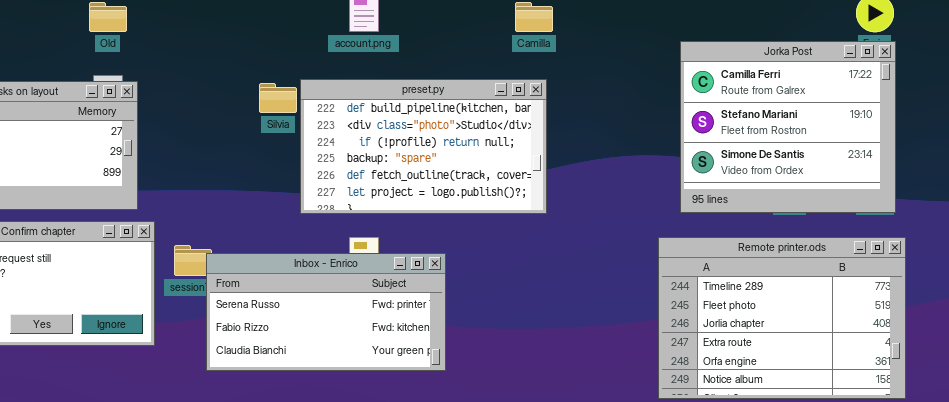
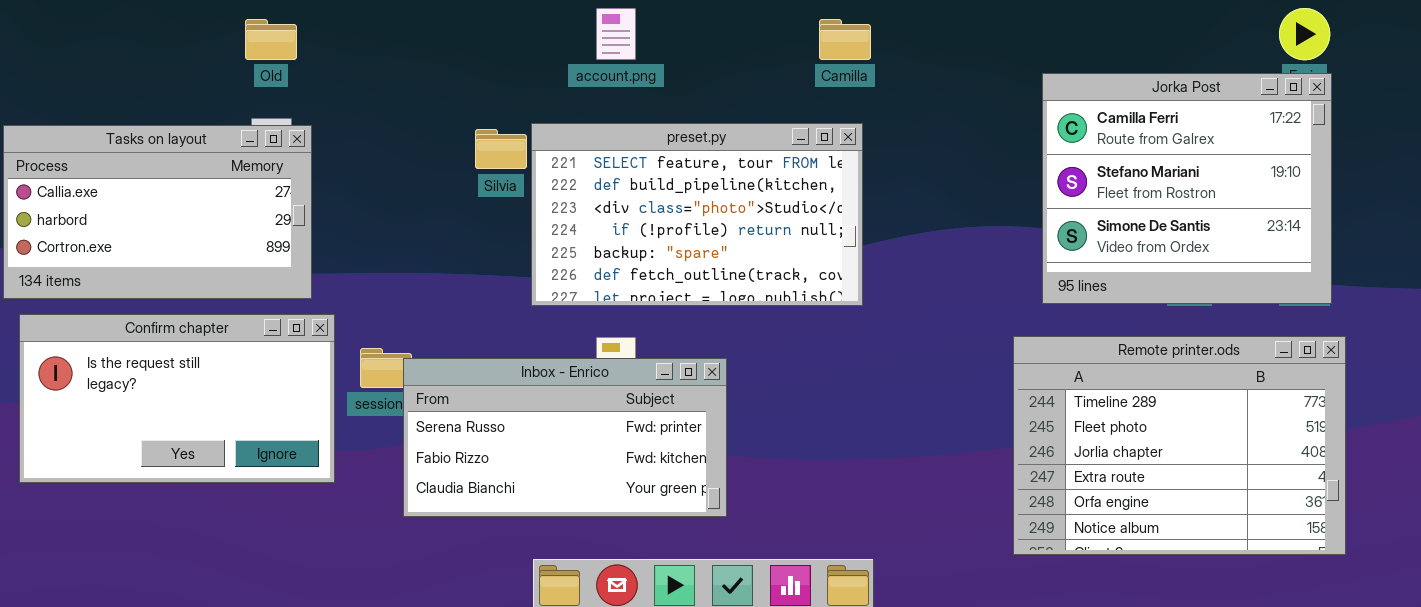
preset.py: [300,79,547,214] -> [531,123,863,306], scrolled up 1 row

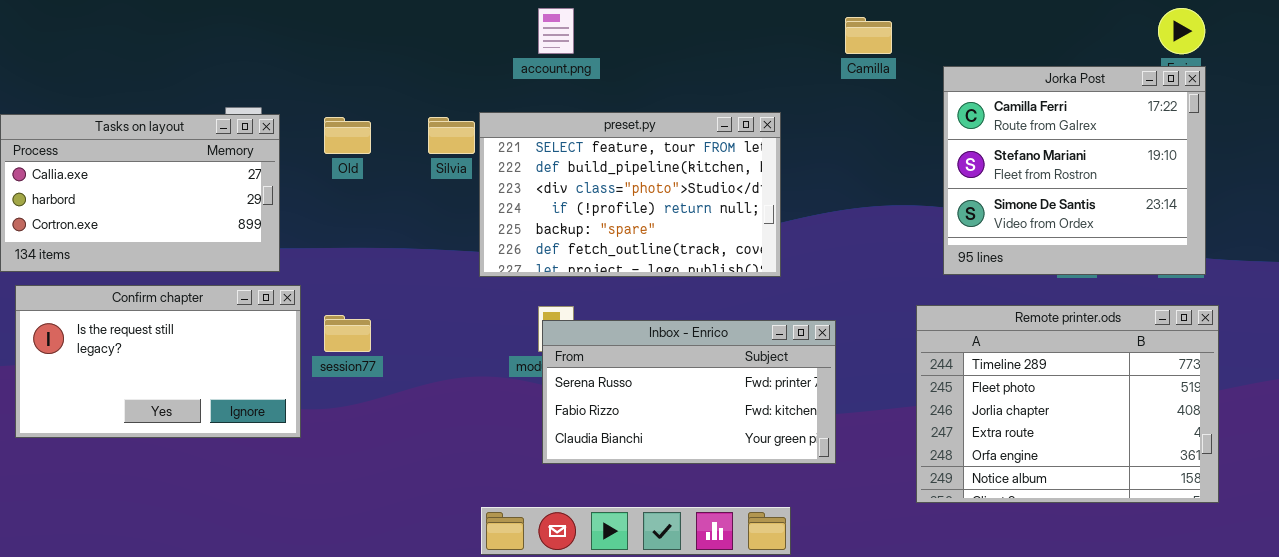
Old: [245,19,297,60] -> [324,117,371,154], moved
Camilla: [819,19,871,60] -> [845,17,892,54], moved
Inbox - Enrico: [403,358,727,517] -> [542,320,836,464], moved

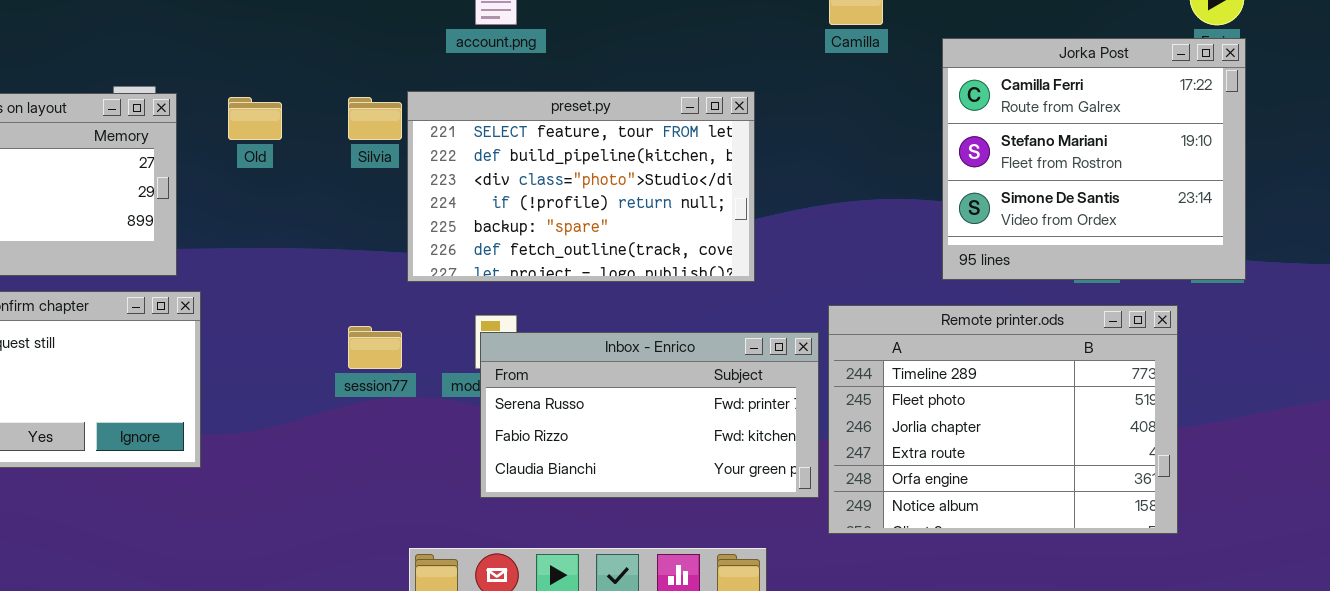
Remote printer.ods: [916,305,1219,503] -> [828,305,1178,534], moved
session77: [324,315,371,352] -> [348,326,402,369], moved

